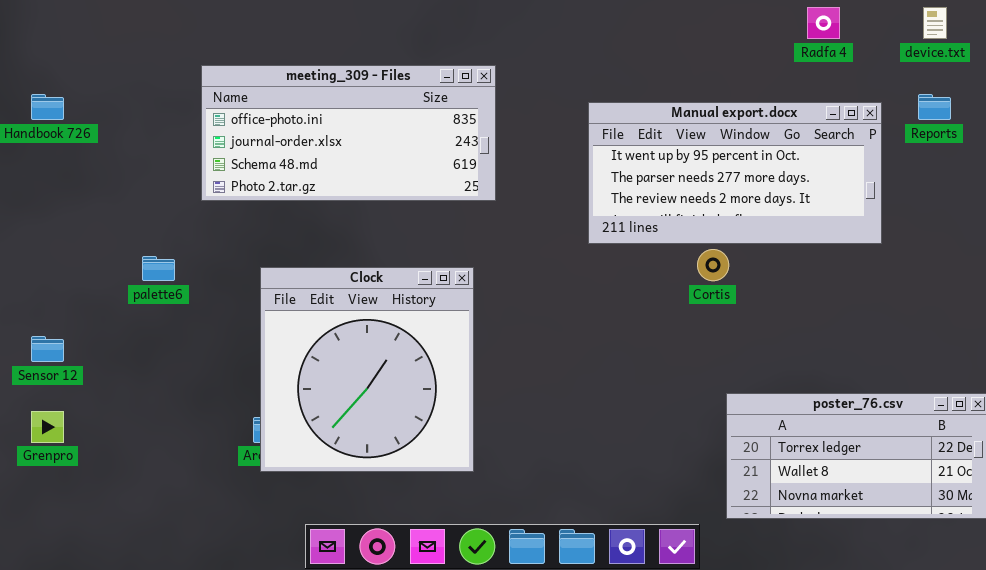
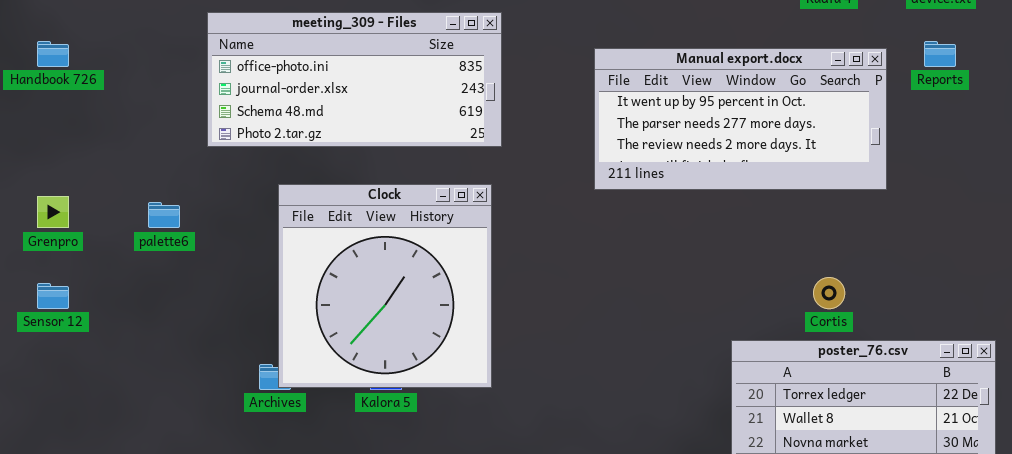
Cortis: [697,249,729,281] -> [813,277,845,309], moved
Clock: [260,267,474,472] -> [278,184,492,388], moved
Grenpro: [31,411,64,443] -> [37,196,69,228], moved

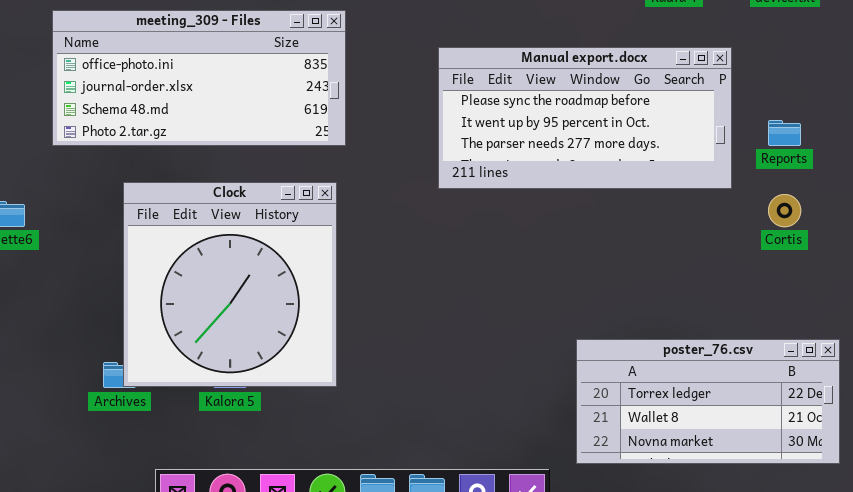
Reports: [924,41,956,67] -> [768,120,801,146], moved
Manual export.docx: [594,48,887,190] -> [438,47,732,189], scrolled up 1 row
Cortis: [813,277,845,309] -> [768,194,801,227], moved

